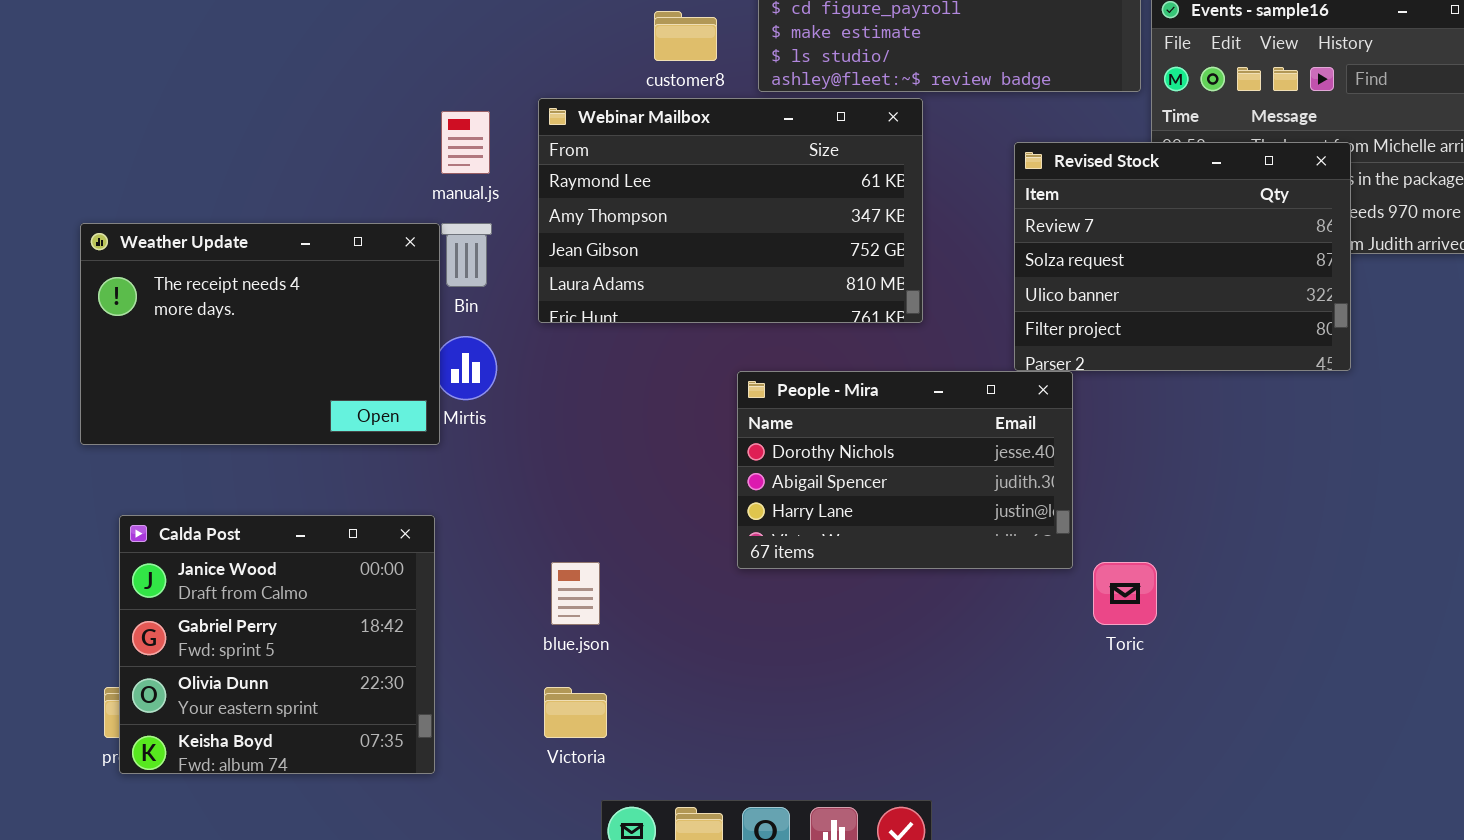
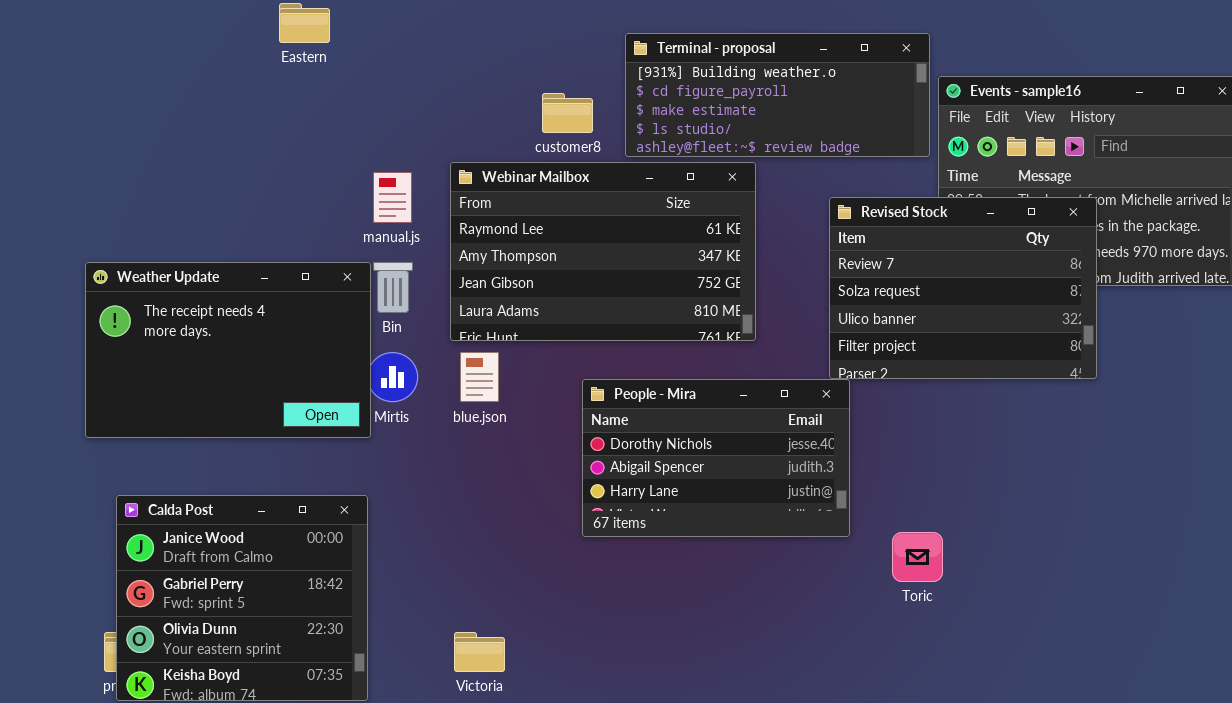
People - Mira: [737,371,1073,569] -> [582,379,850,537], moved
blue.json: [551,562,600,625] -> [460,352,499,402], moved

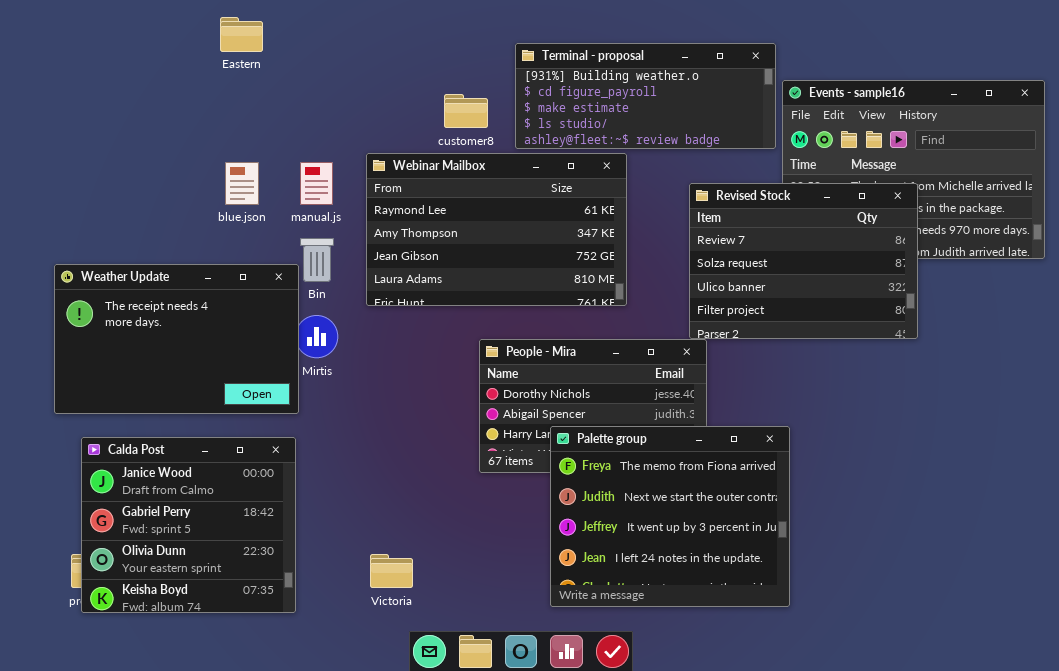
Weather Update: [85,262,371,438] -> [54,264,299,414], moved
blue.json: [460,352,499,402] -> [225,162,259,205], moved
Palette group: none -> [550,426,790,607], opened

